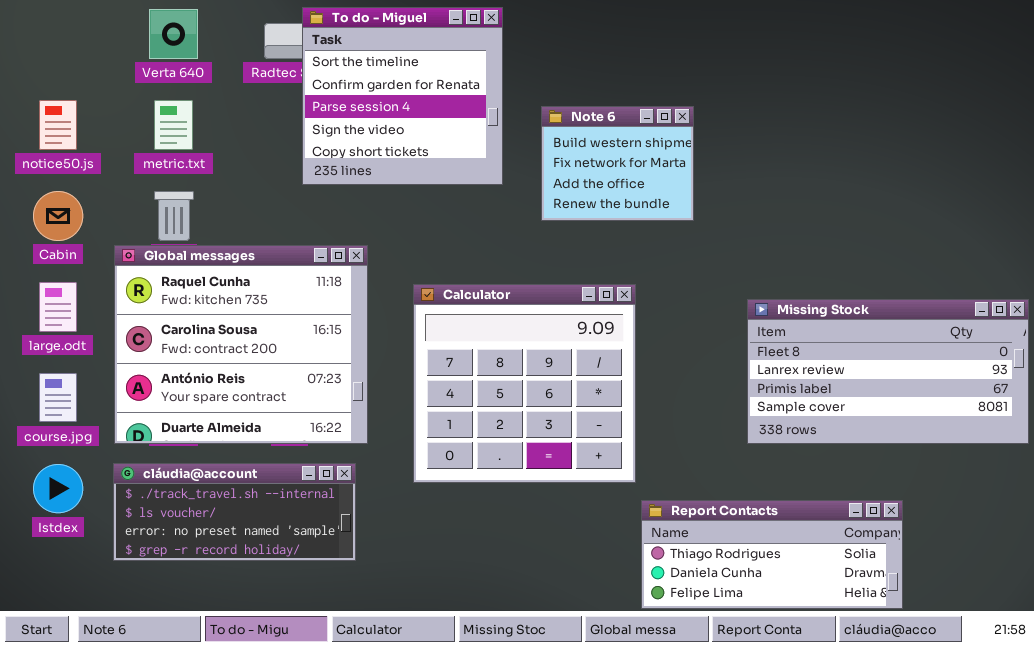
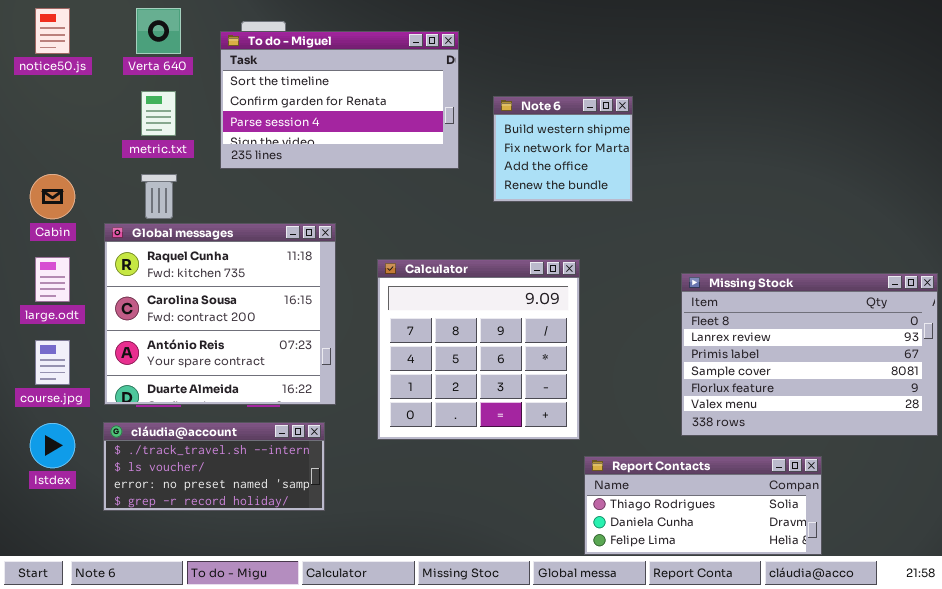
To do - Miguel: [302,7,503,185] -> [220,31,459,169], resized
notice50.js: [39,100,77,150] -> [35,8,70,54], moved
Missing Stock: [747,299,1029,444] -> [681,273,938,436], resized

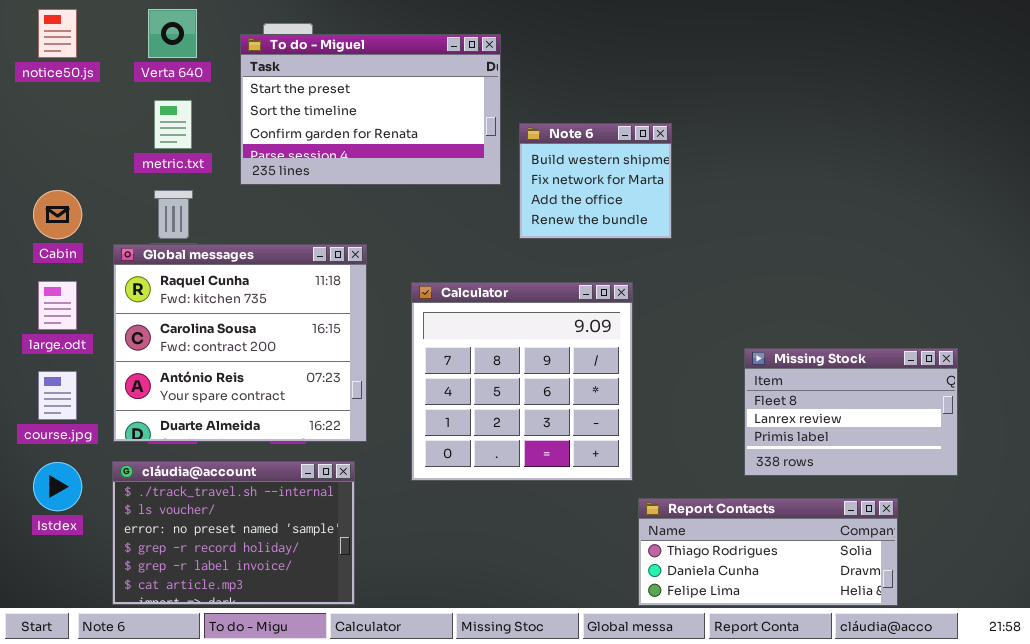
To do - Miguel: [220,31,459,169] -> [240,34,501,185], scrolled up 1 row
Note 6: [493,96,633,202] -> [519,123,672,239], moved
Missing Stock: [681,273,938,436] -> [744,348,958,476], resized
cláudia@account: [103,422,325,511] -> [112,461,355,605], resized

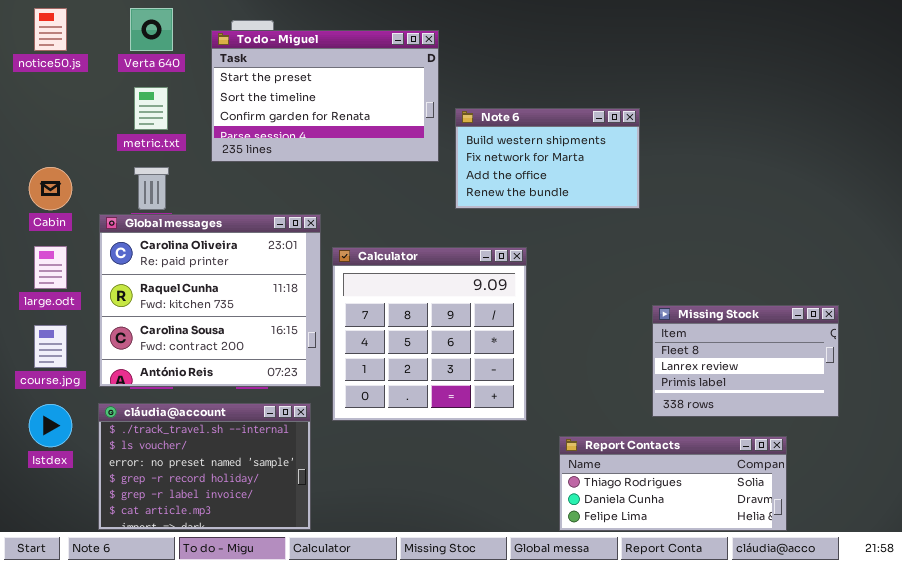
Note 6: [519,123,672,239] -> [455,108,640,209], resized
Global messages: [113,244,367,442] -> [99,214,321,387], scrolled up 1 row
Calculator: [411,282,633,481] -> [332,247,527,421], moved

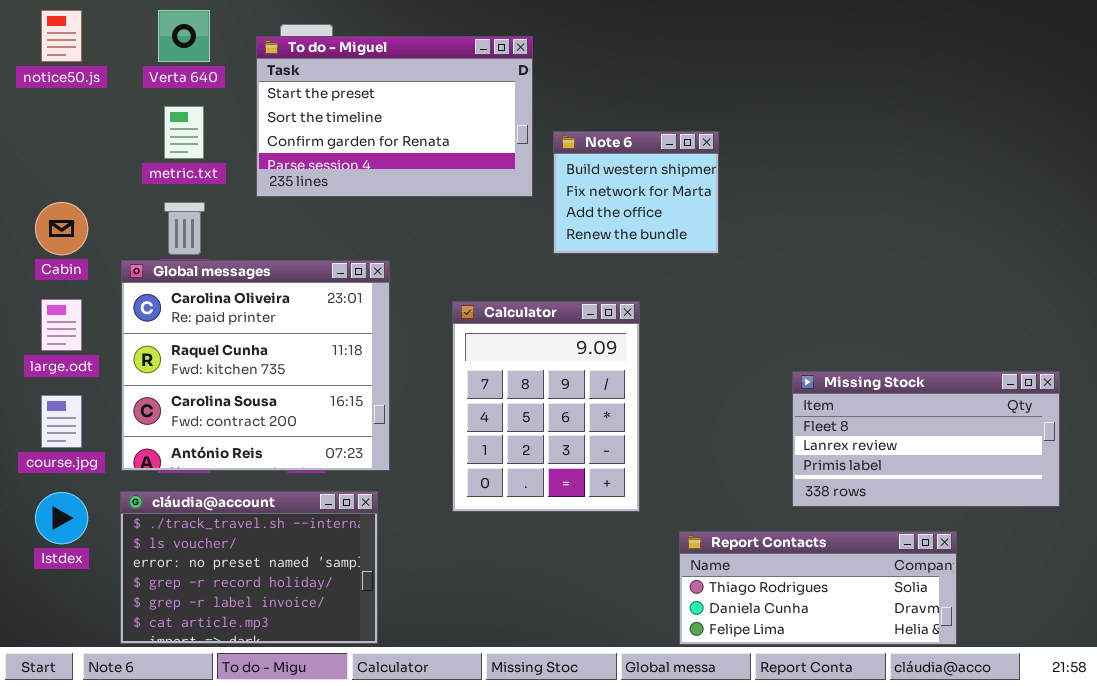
Note 6: [455,108,640,209] -> [553,131,719,254], resized
Calculator: [332,247,527,421] -> [452,301,640,512], resized
Missing Stock: [652,305,839,417] -> [792,371,1060,507], resized

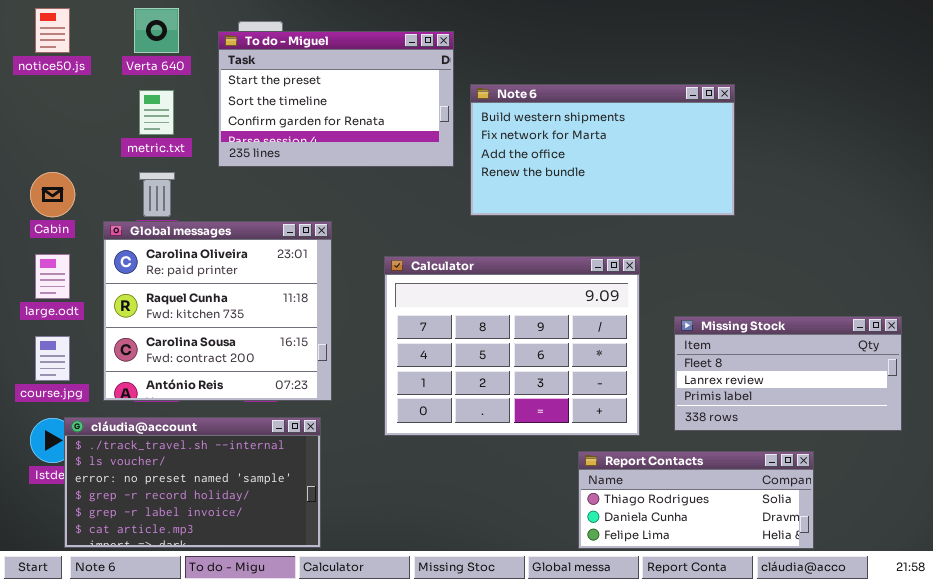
Note 6: [553,131,719,254] -> [470,84,735,216], resized
Calculator: [452,301,640,512] -> [384,256,640,436], resized
cláudia@account: [120,491,378,644] -> [64,417,321,548], resized

